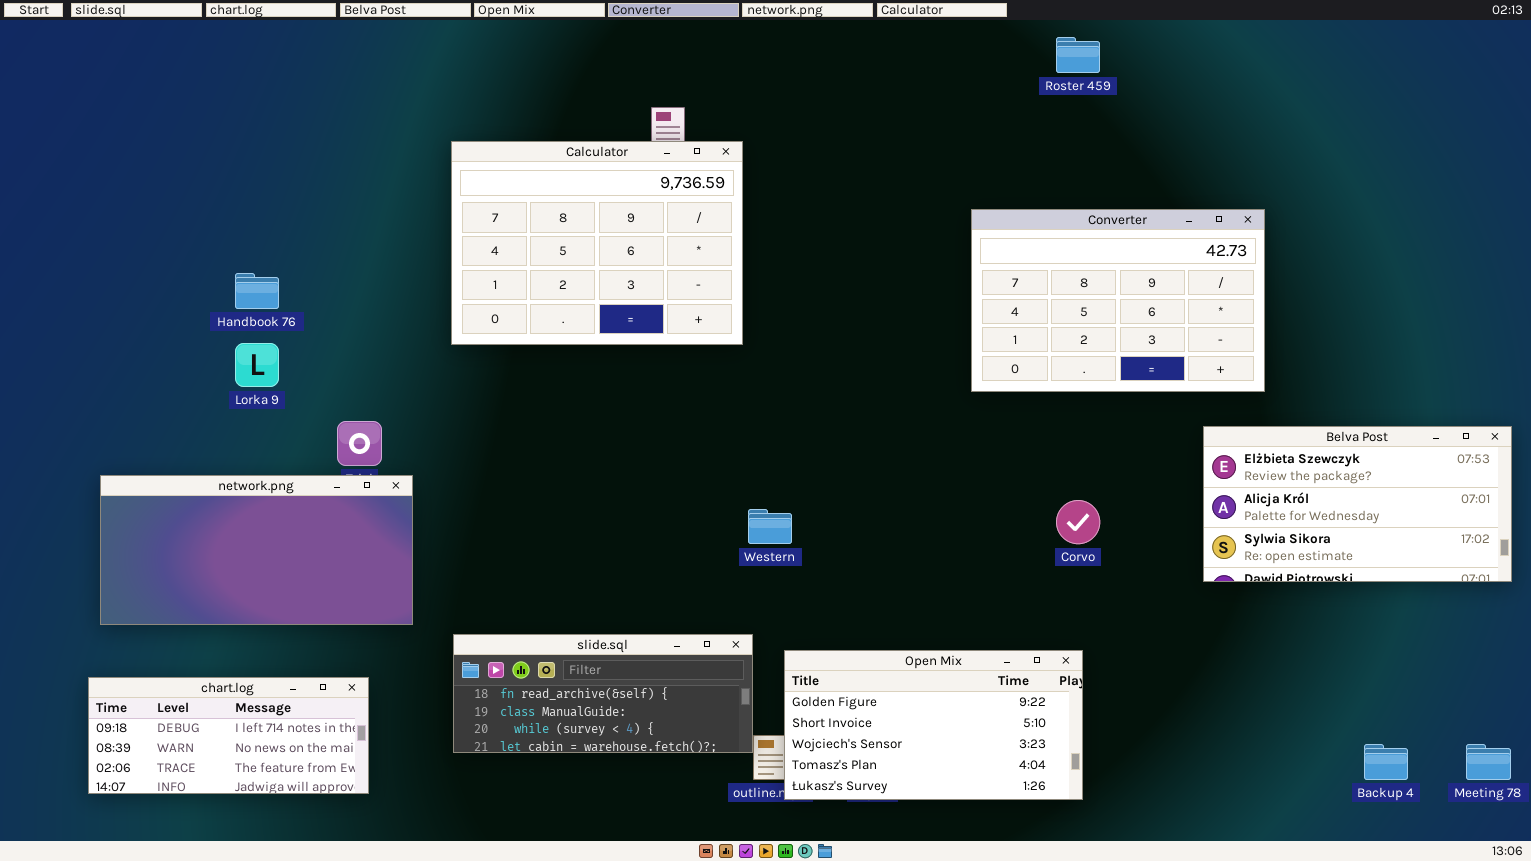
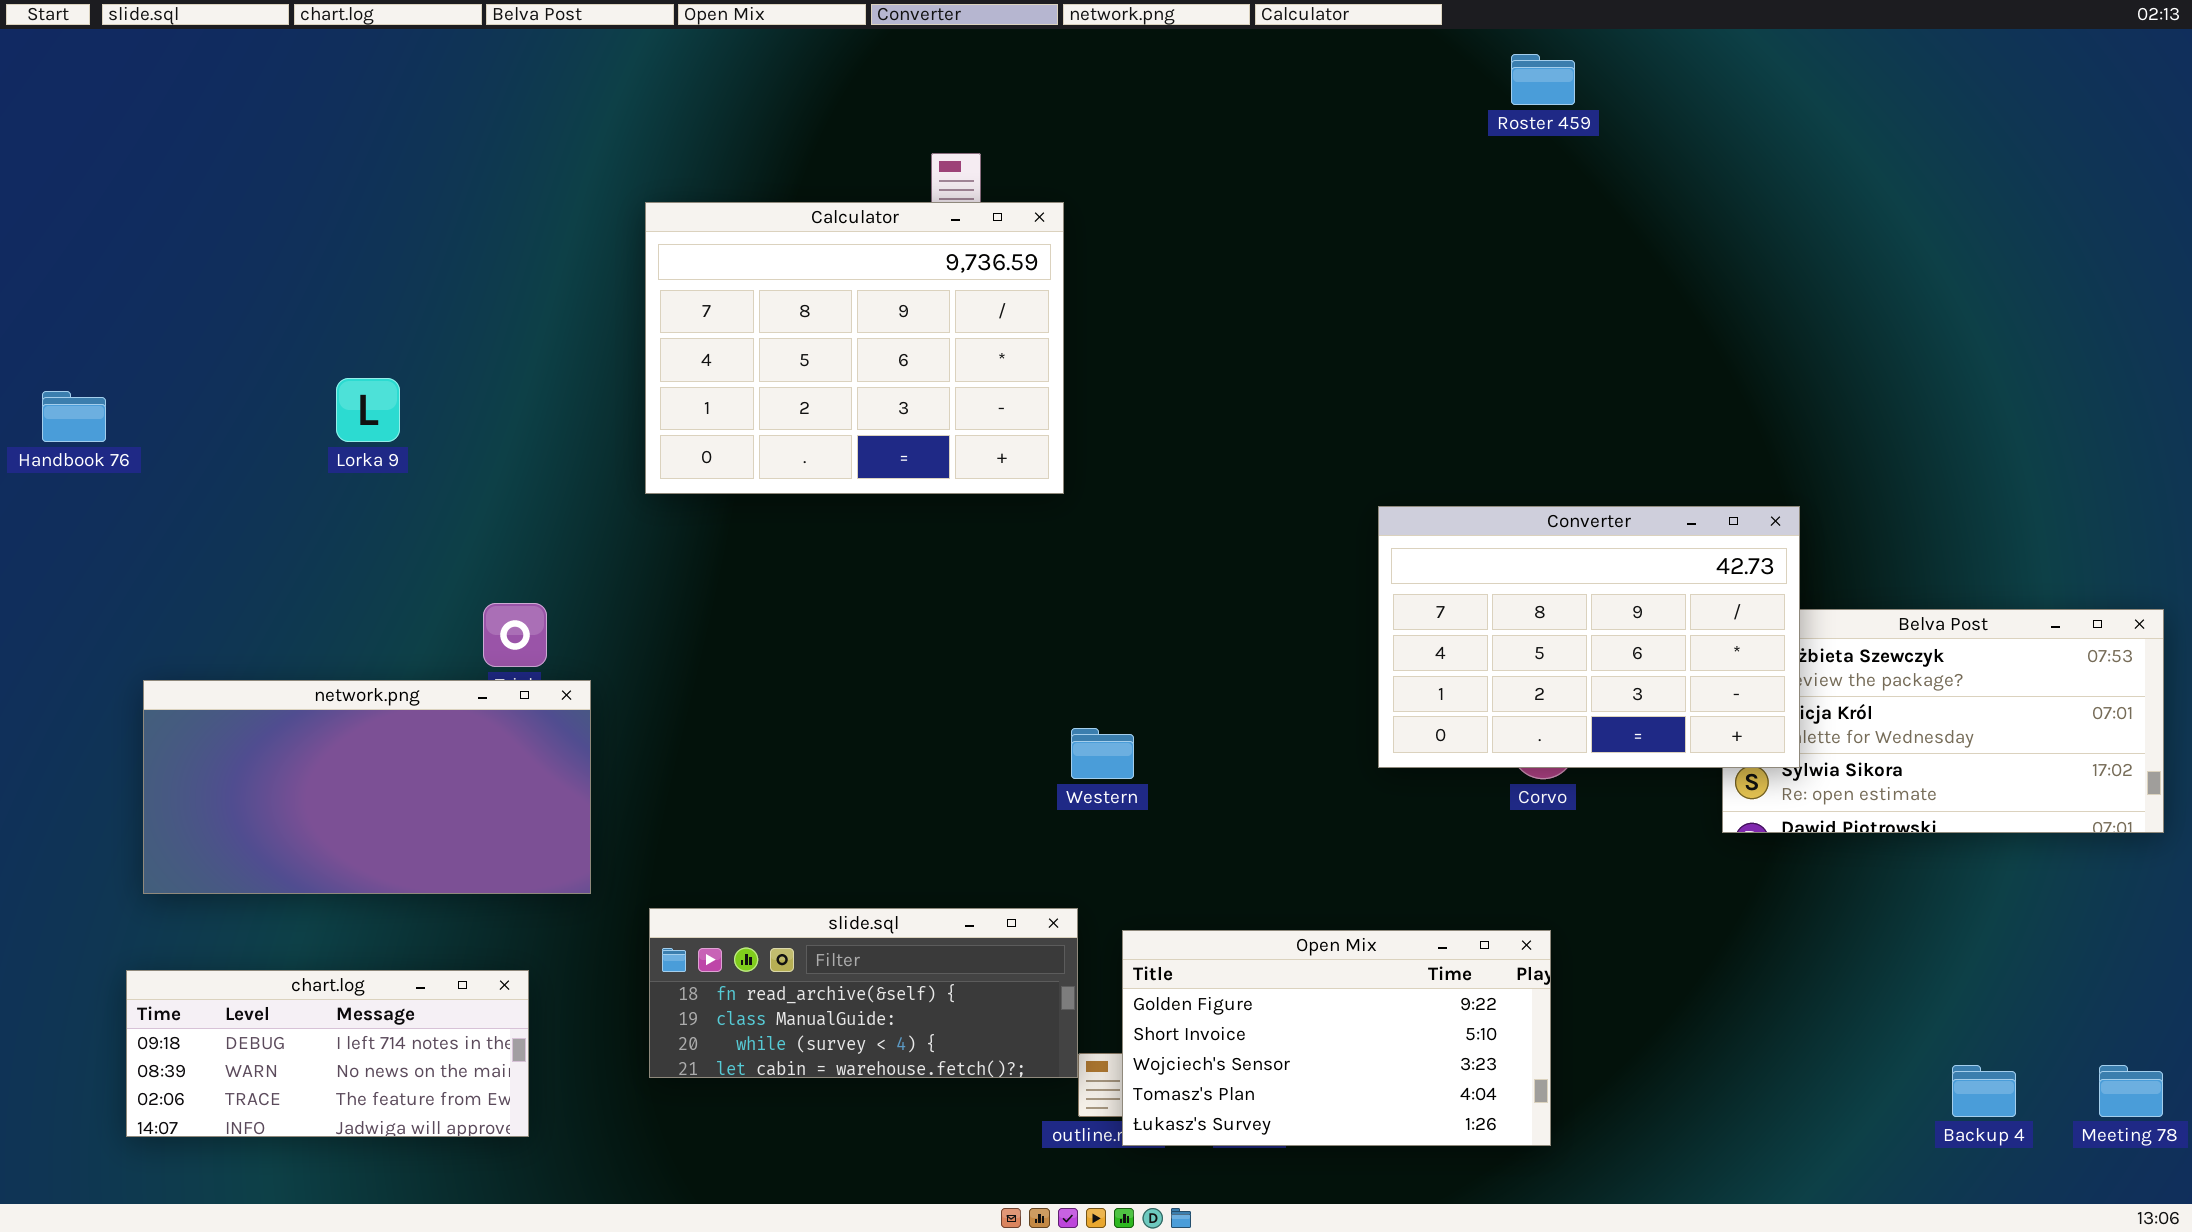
Converter: [971,209,1265,392] -> [1378,506,1800,768], moved
Handbook 76: [235,273,279,309] -> [42,391,106,442], moved
Lorka 9: [235,343,279,387] -> [336,378,400,442], moved

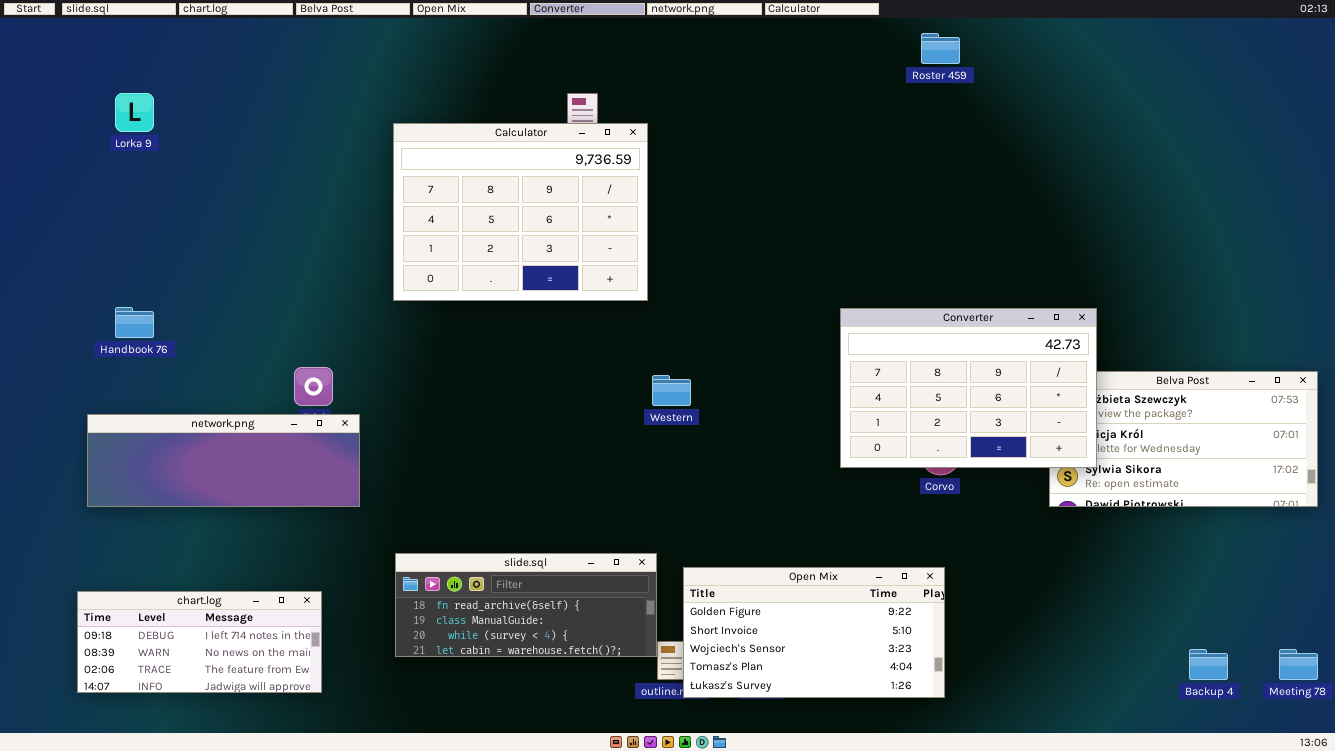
Lorka 9: [336,378,400,442] -> [115,93,154,132], moved
Handbook 76: [42,391,106,442] -> [115,307,154,338], moved
network.png: [143,680,591,894] -> [87,414,360,507], resized
Western: [1071,728,1134,779] -> [652,375,691,406], moved

